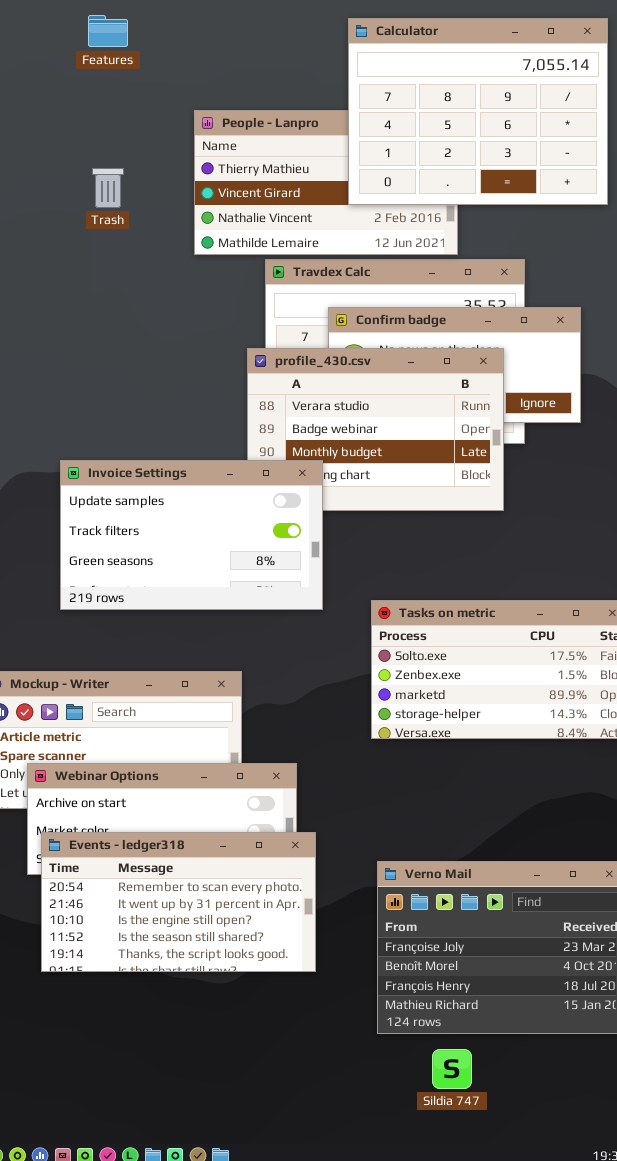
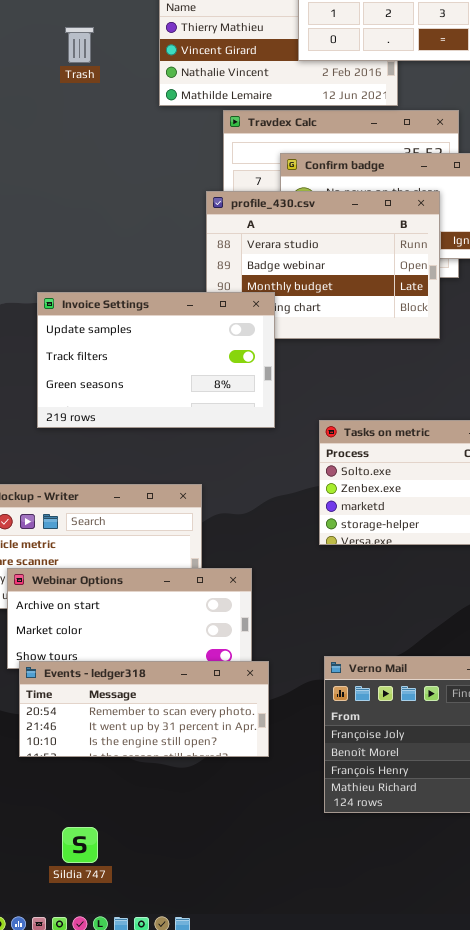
Events - ledger318: [41,832,316,972] -> [19,661,269,757], resized
Sildia 747: [432,1049,472,1089] -> [62,827,98,863], moved

